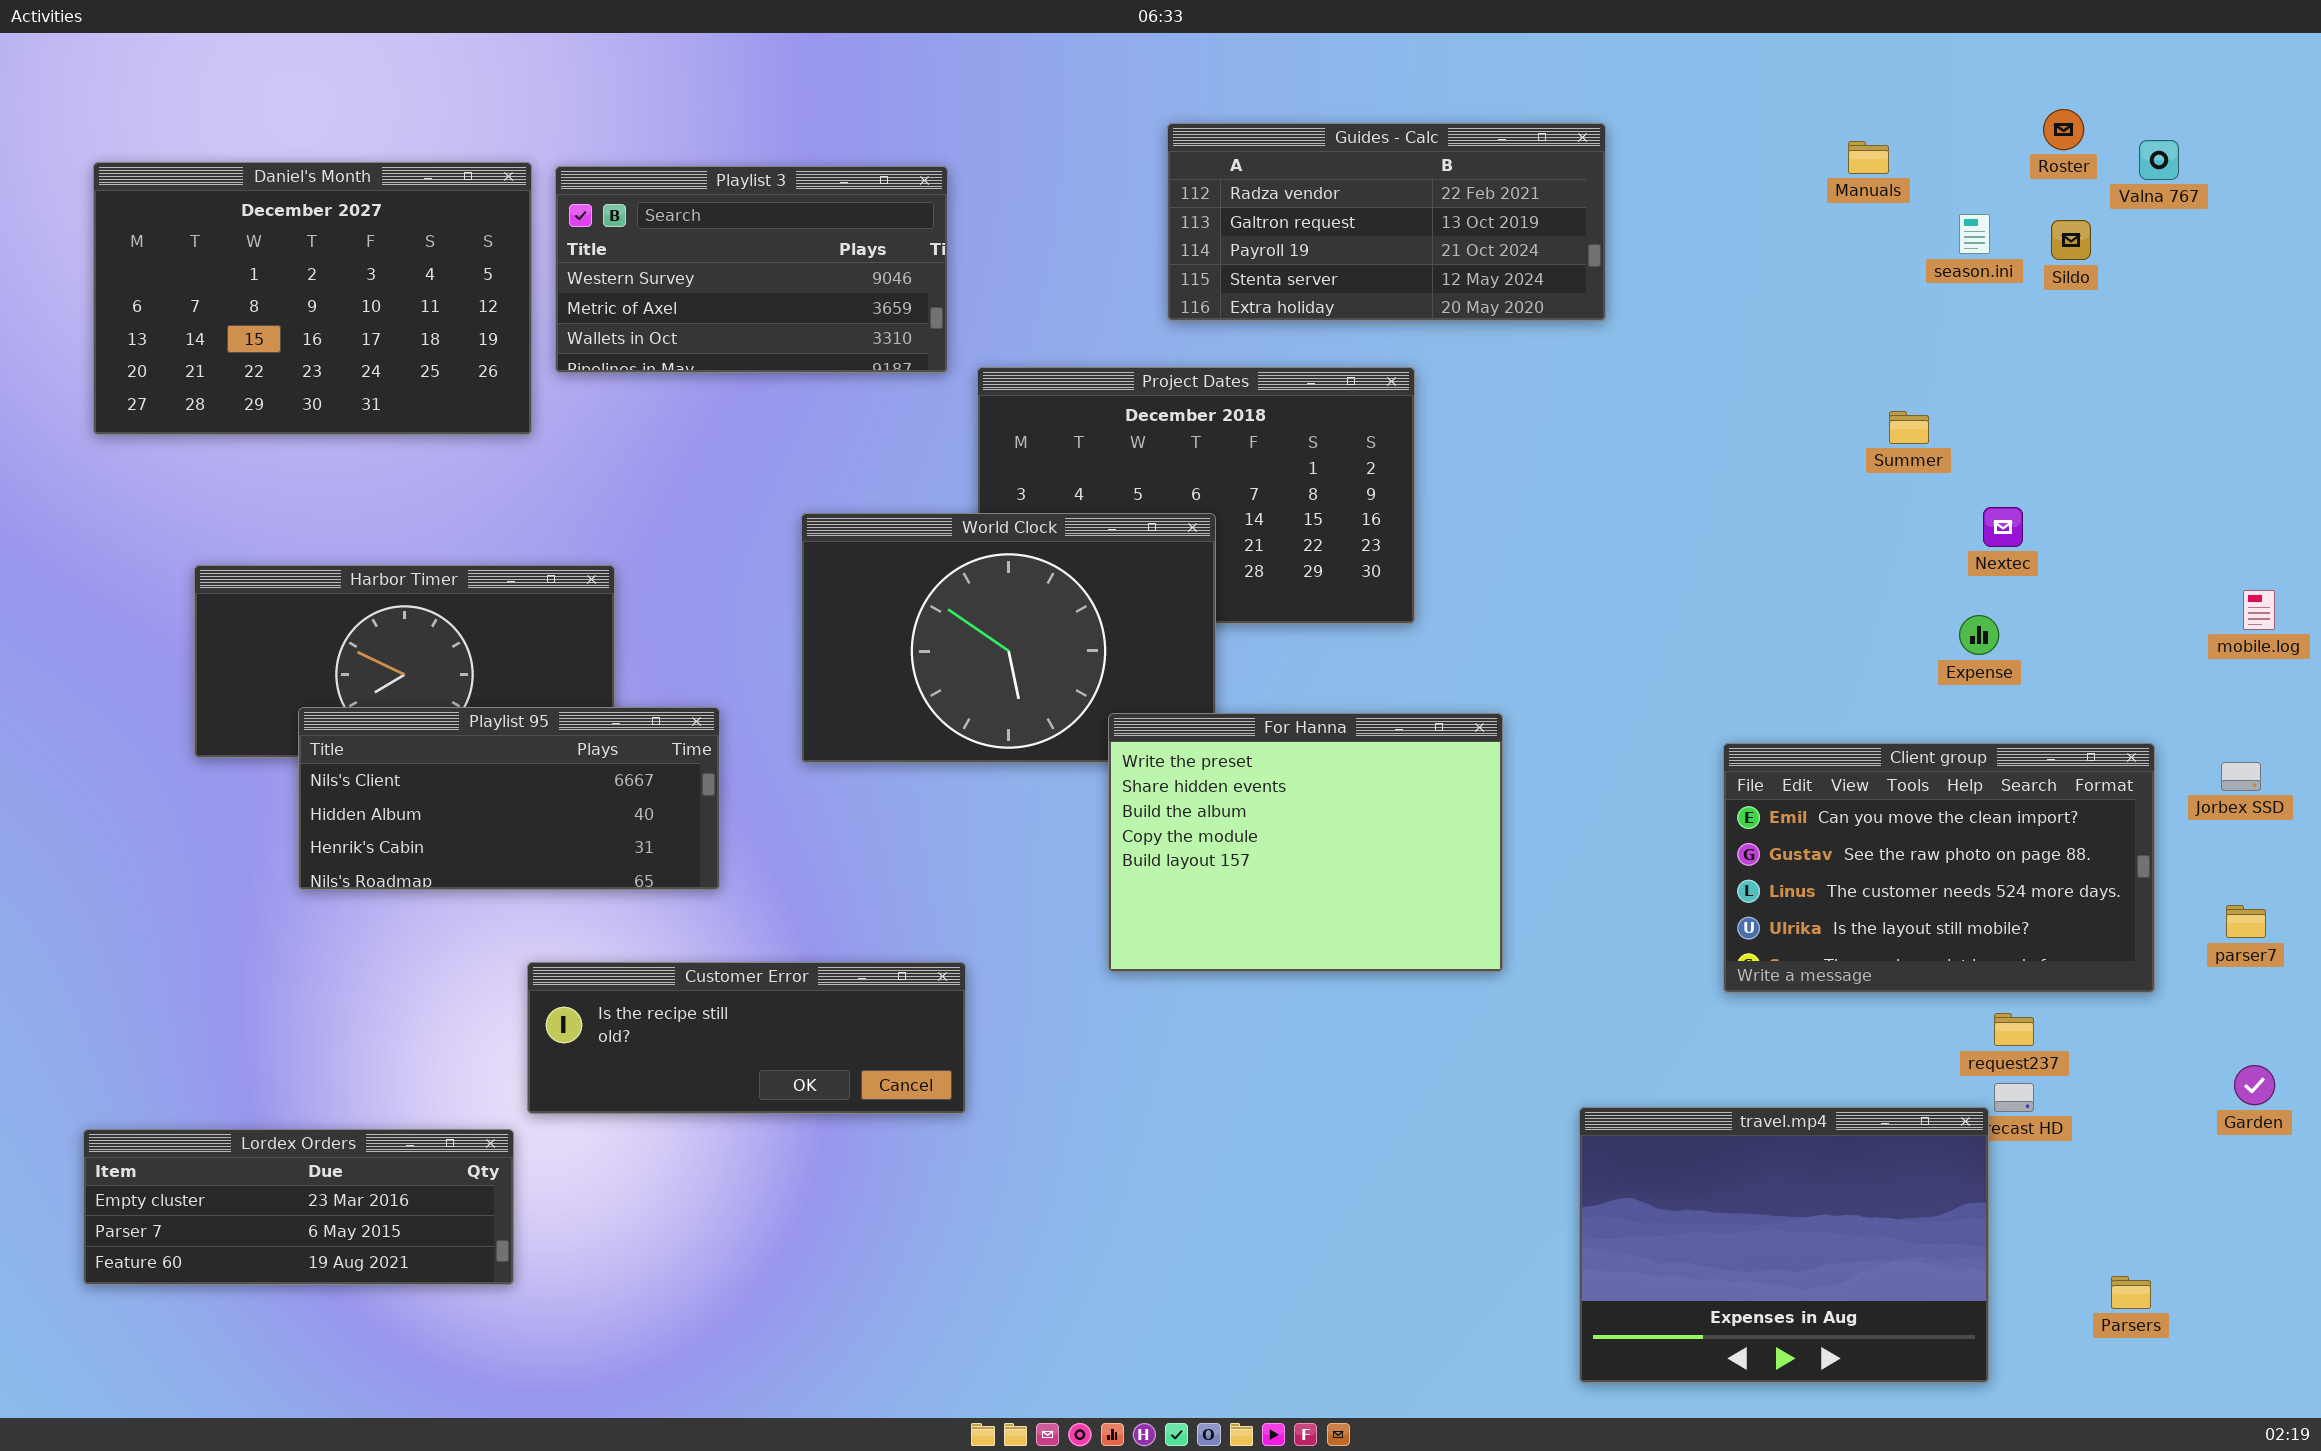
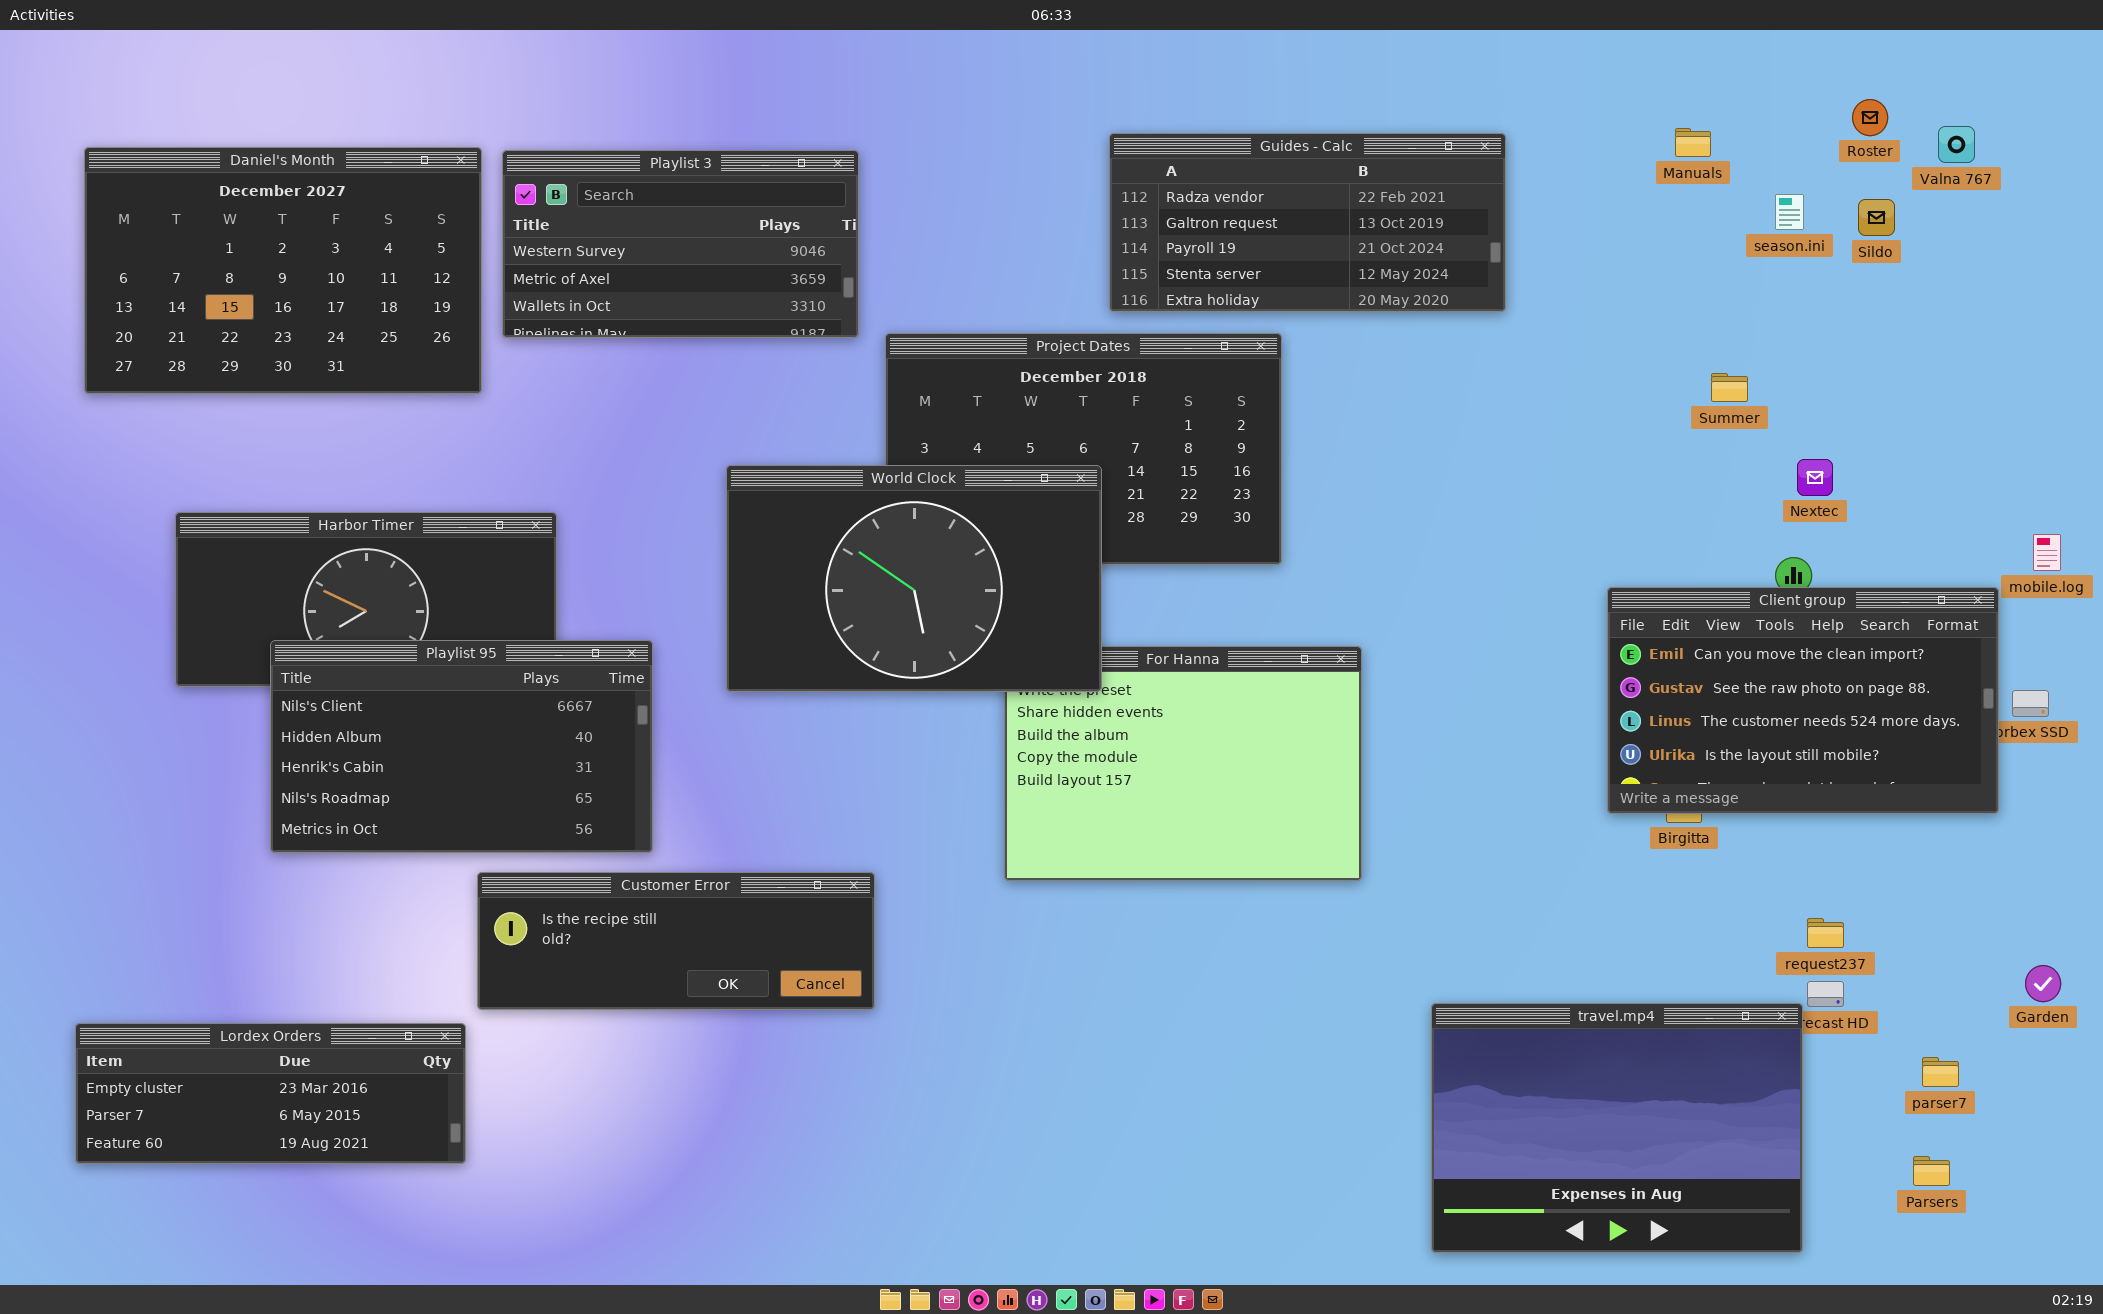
Guides - Calc: [1167,123,1606,321] -> [1109,133,1506,312], moved
World Clock: [801,513,1216,763] -> [726,465,1102,692], raised
Playlist 95: [298,707,720,890] -> [270,640,653,853], resized
Client group: [1723,743,2155,993] -> [1607,587,1999,814], moved
parser7: [2226,905,2266,938] -> [1922,1057,1959,1087], moved

